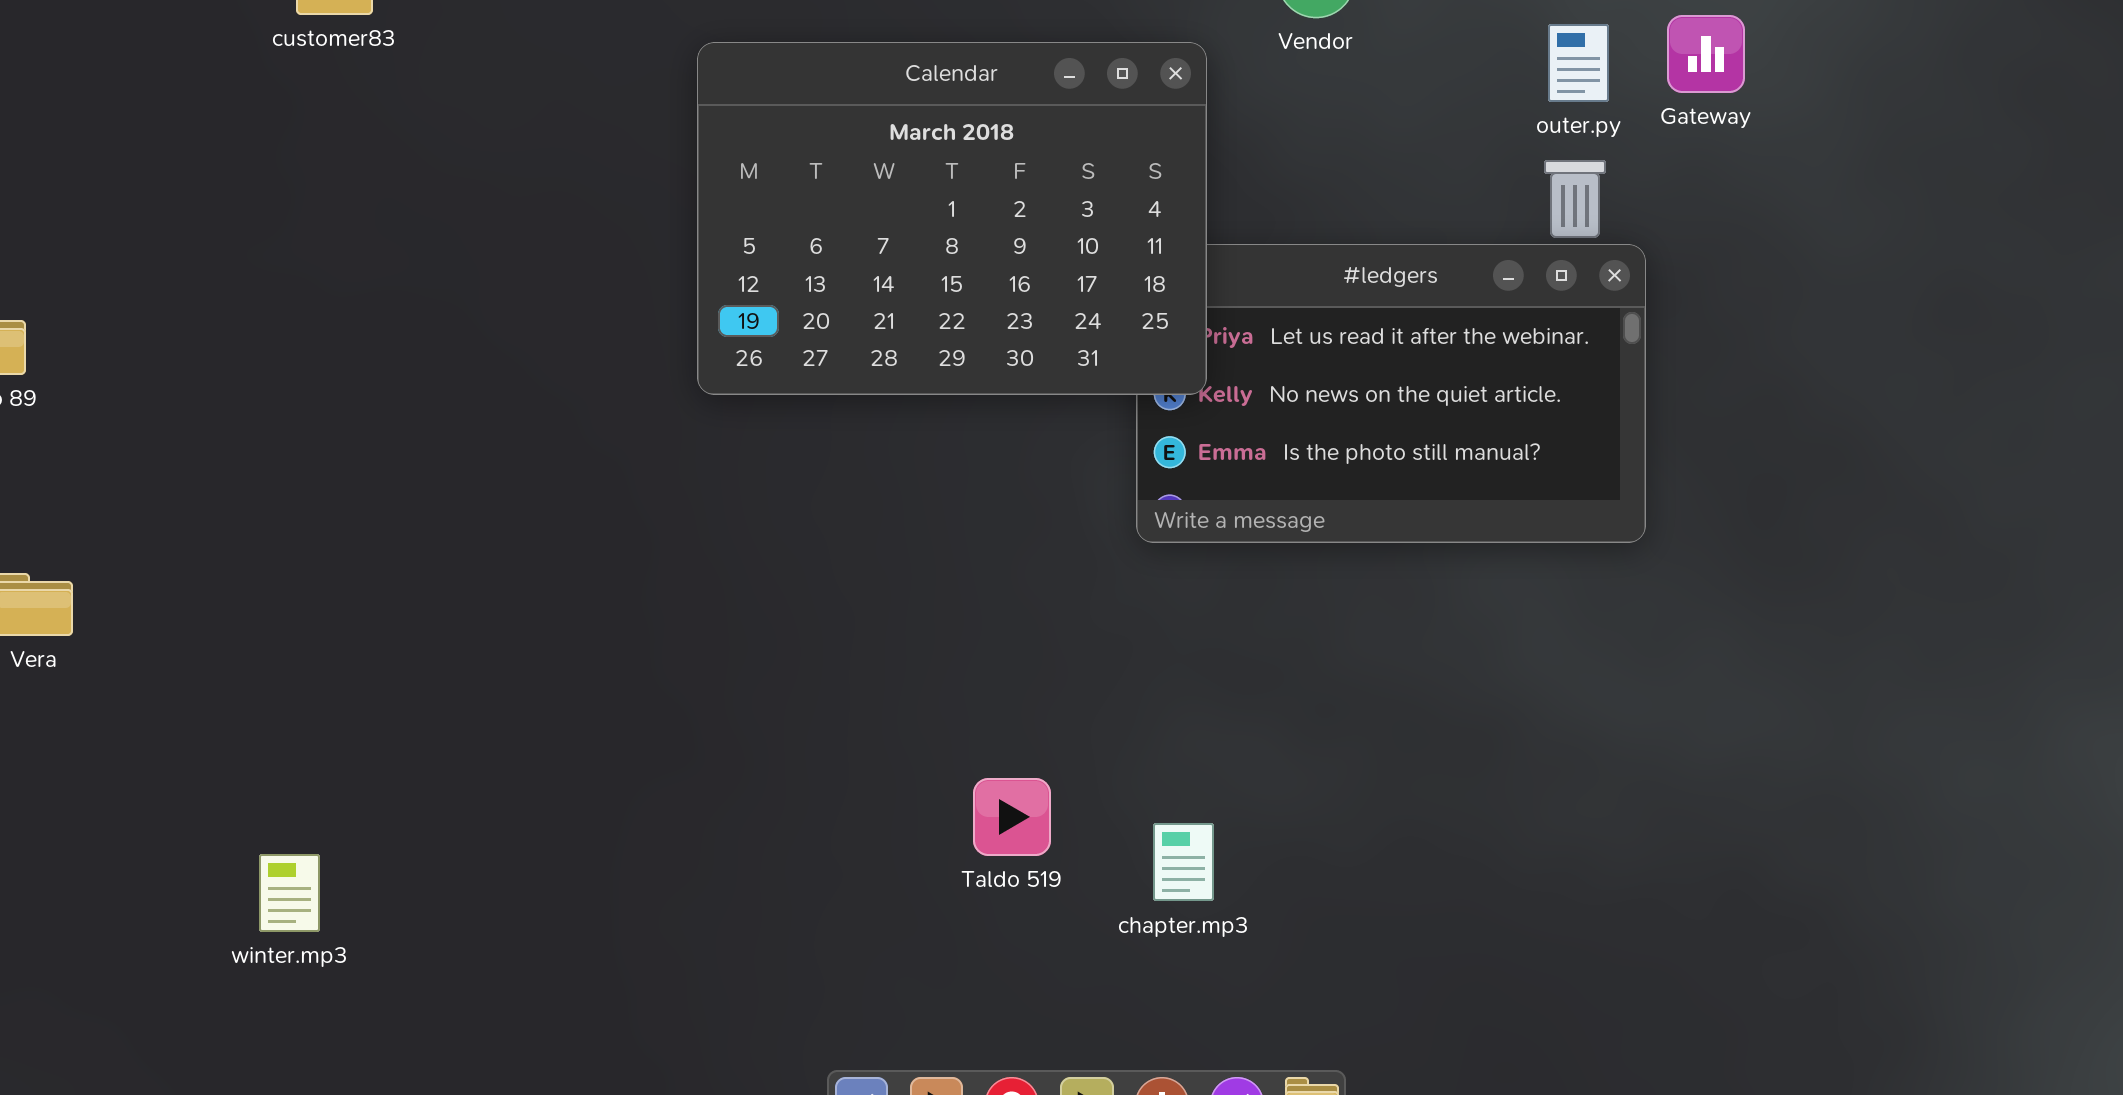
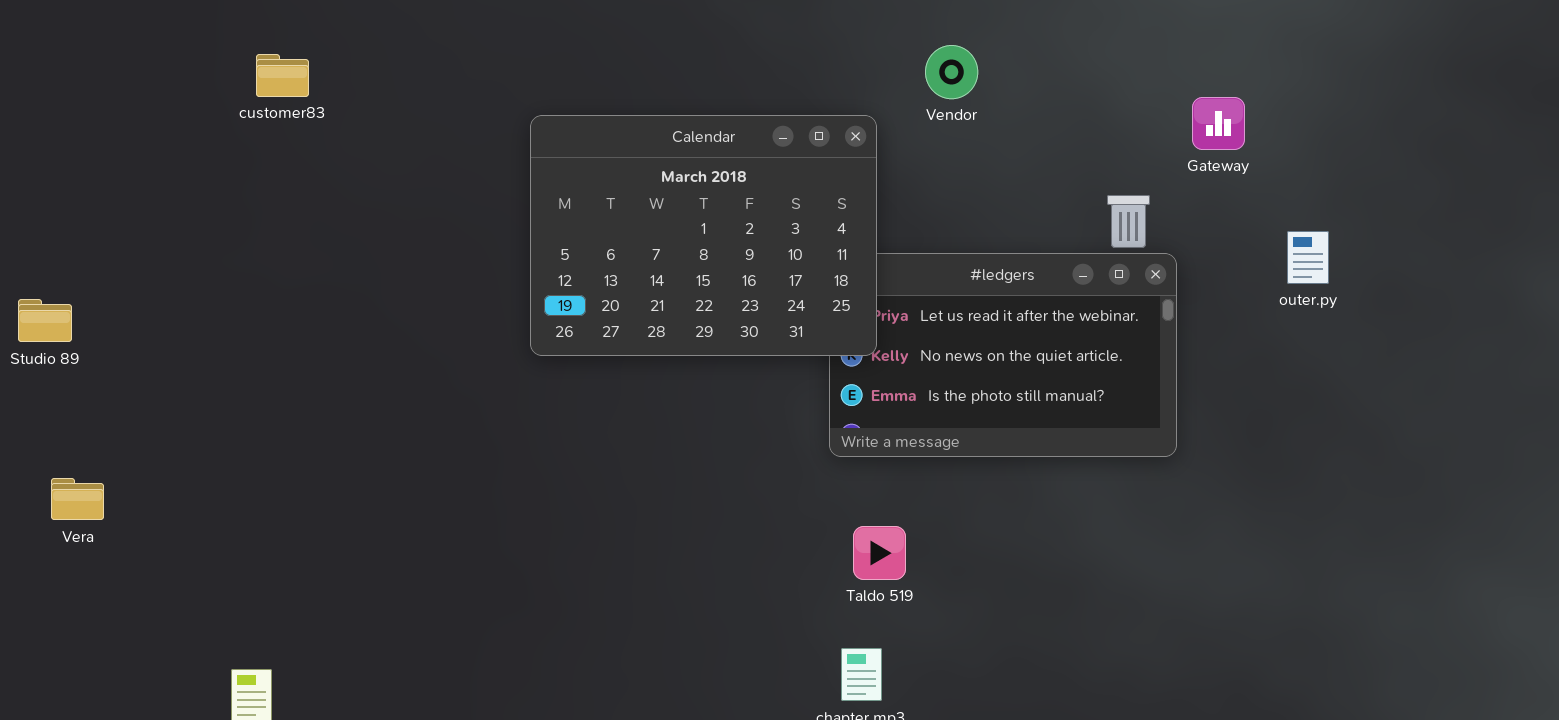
outer.py: [1548,24,1609,102] -> [1287,231,1329,284], moved
Taldo 519: [973,778,1051,856] -> [853,526,906,580], moved

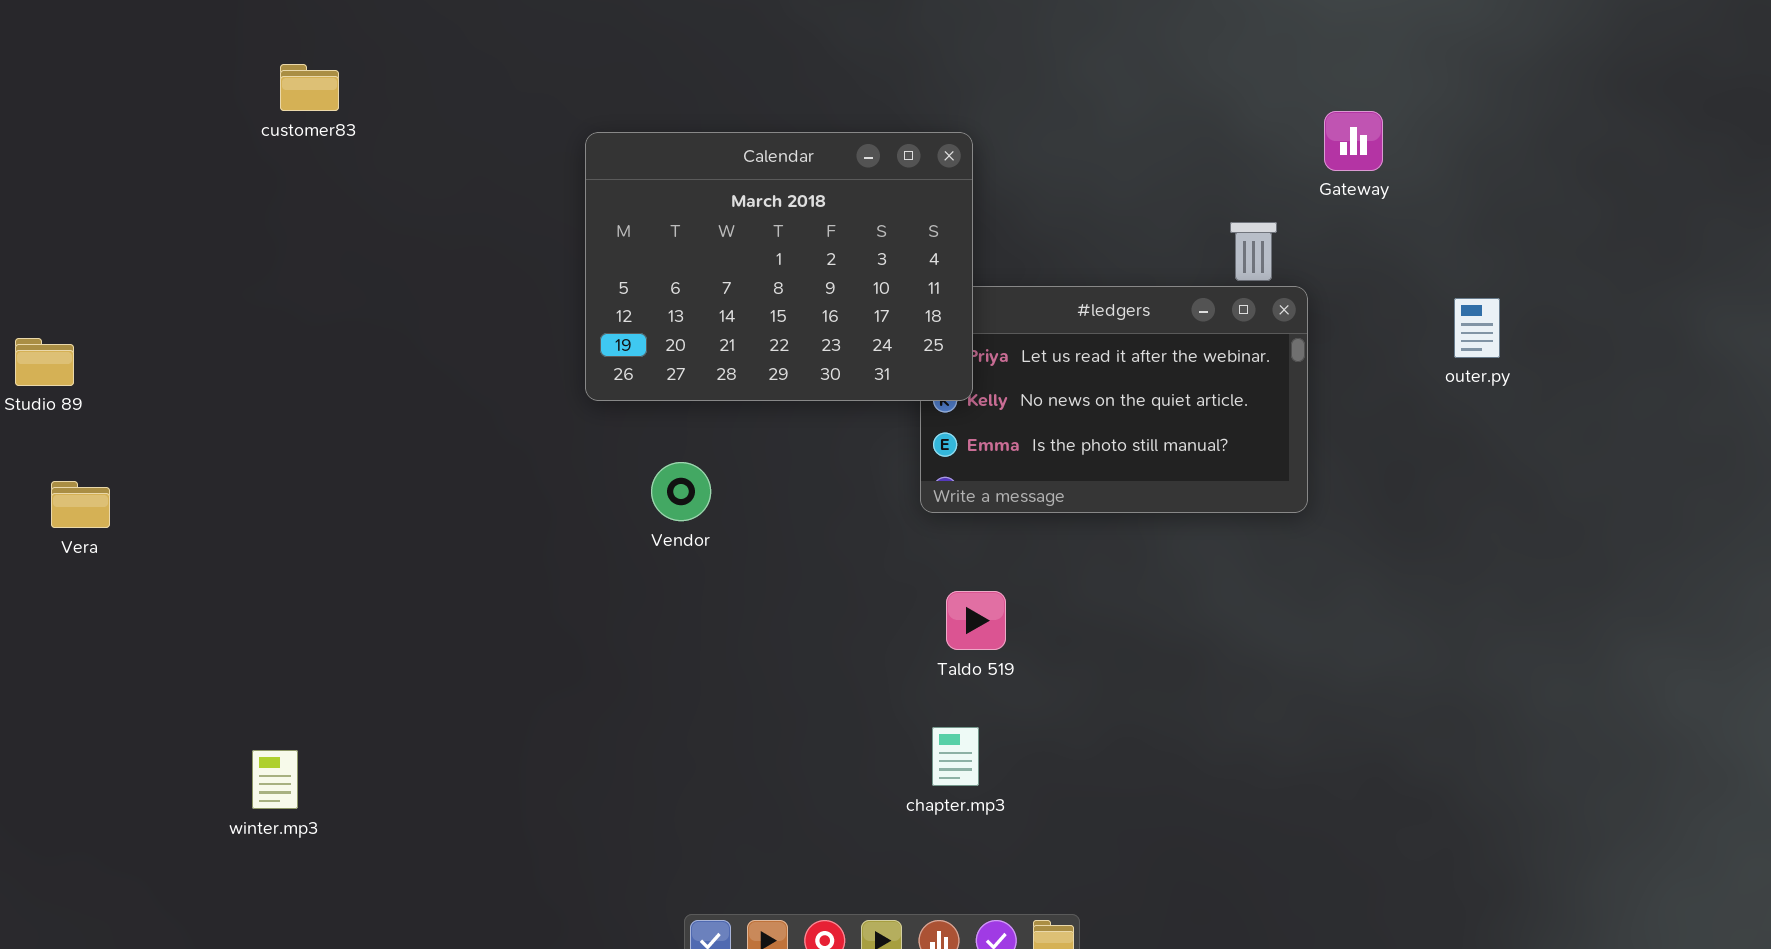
Vendor: [925,45,978,99] -> [651,462,711,521], moved
outer.py: [1287,231,1329,284] -> [1454,298,1500,358], moved
Vera: [51,478,104,520] -> [51,481,110,528], moved

